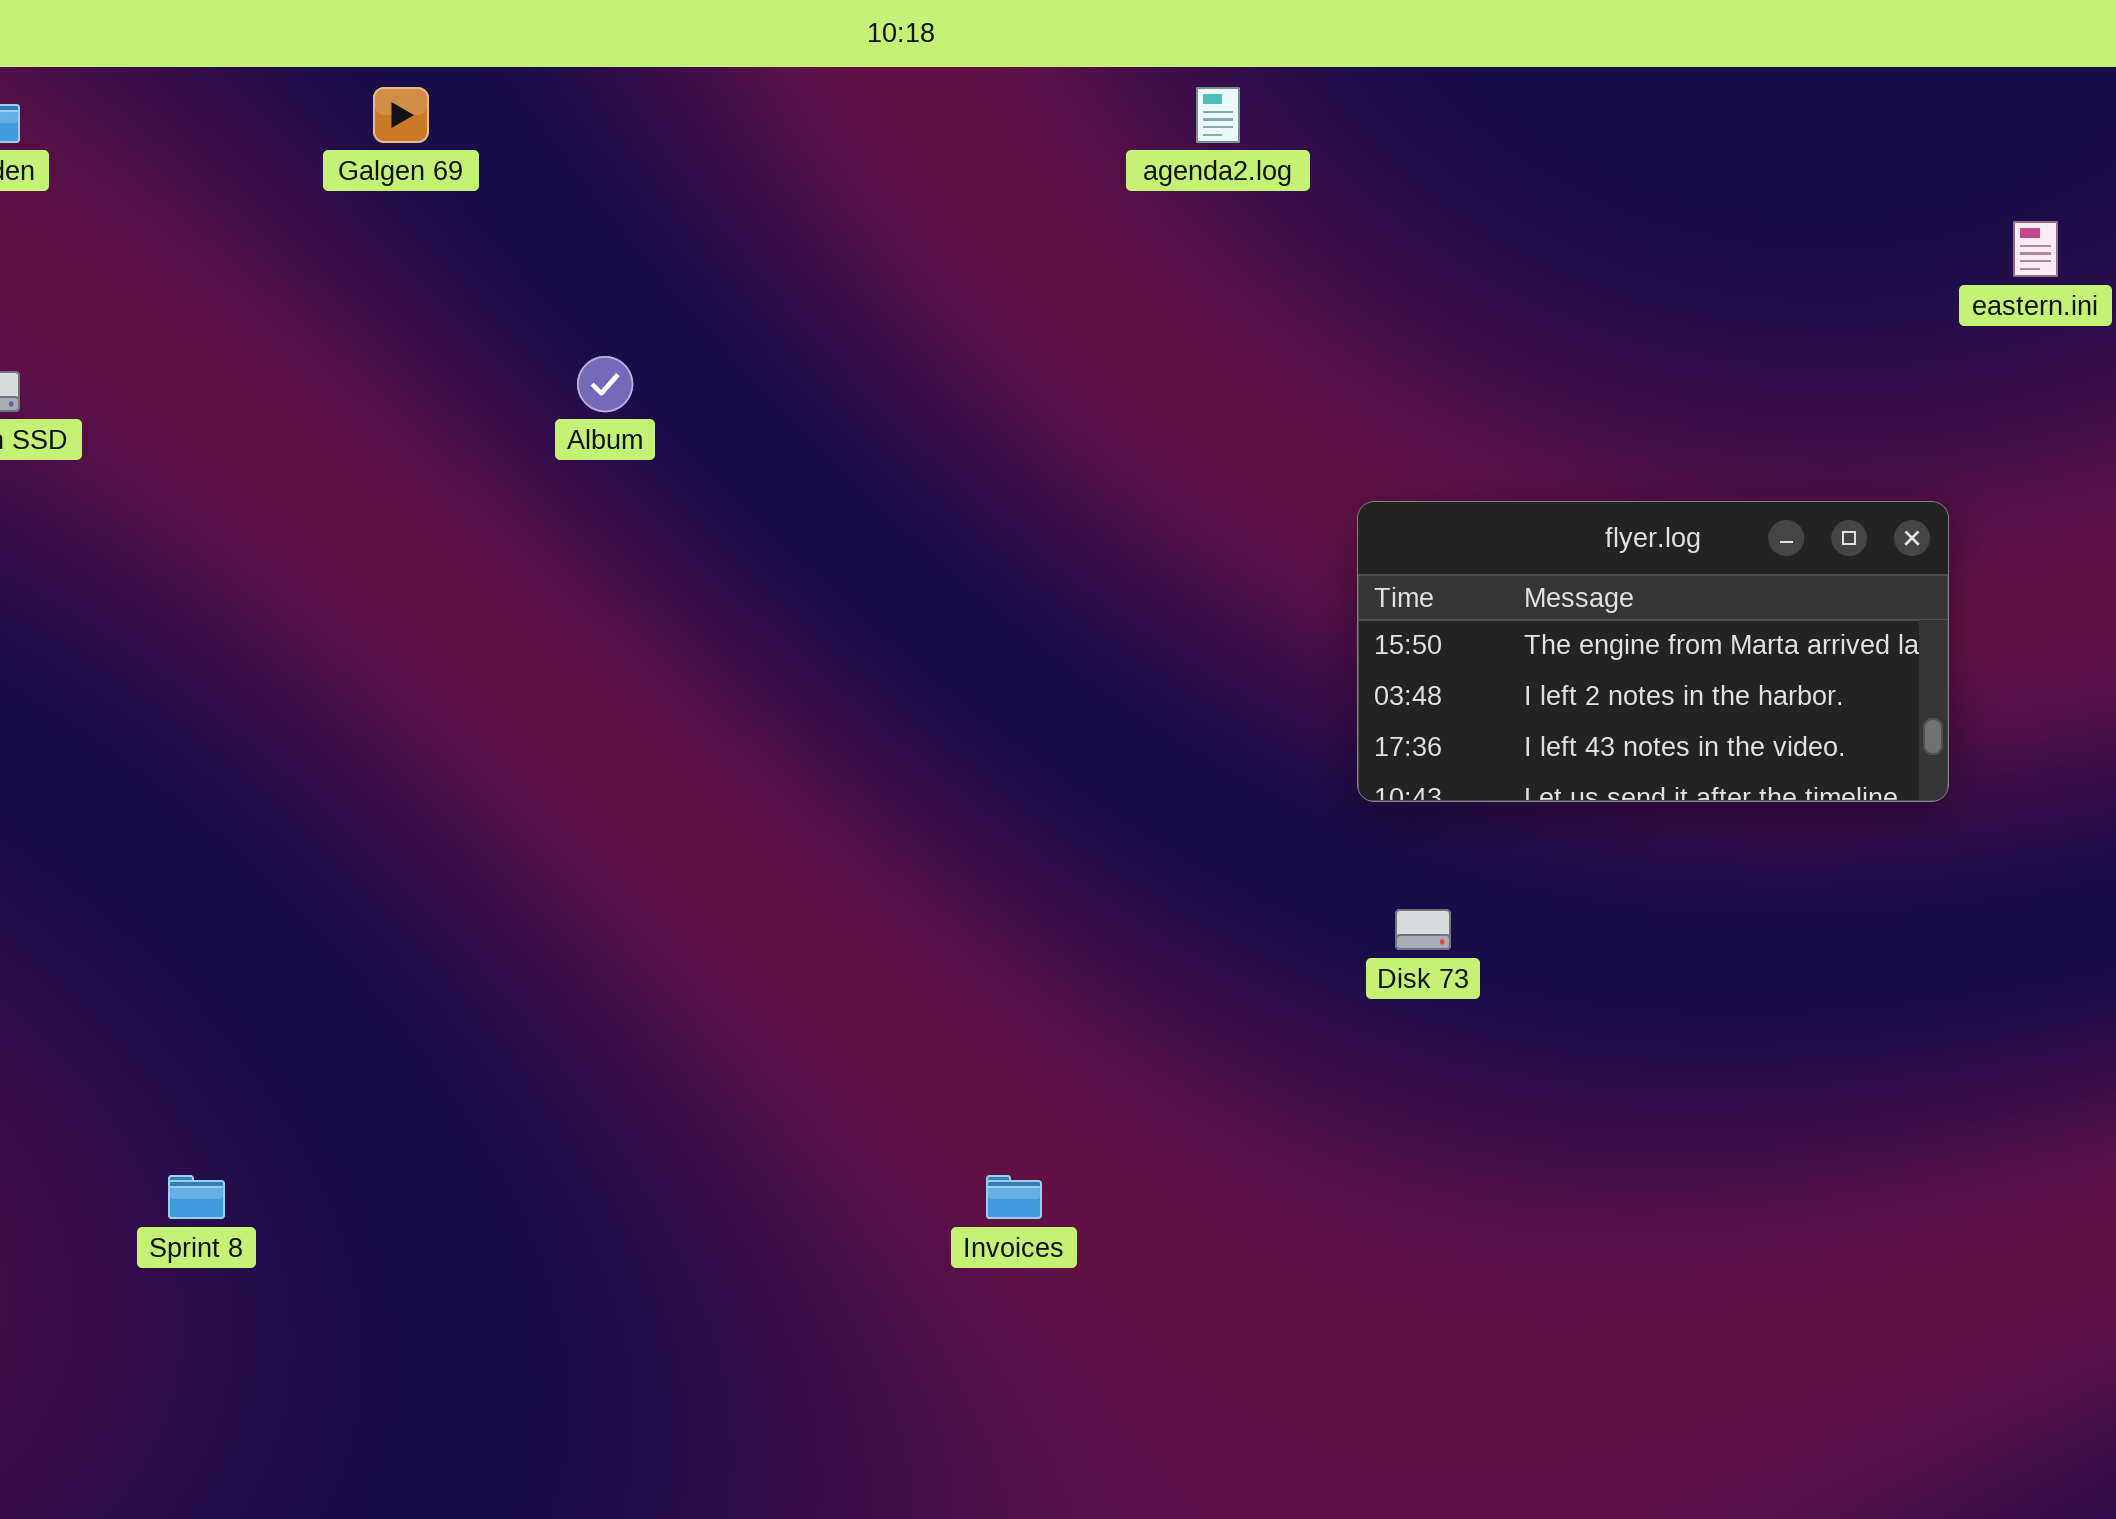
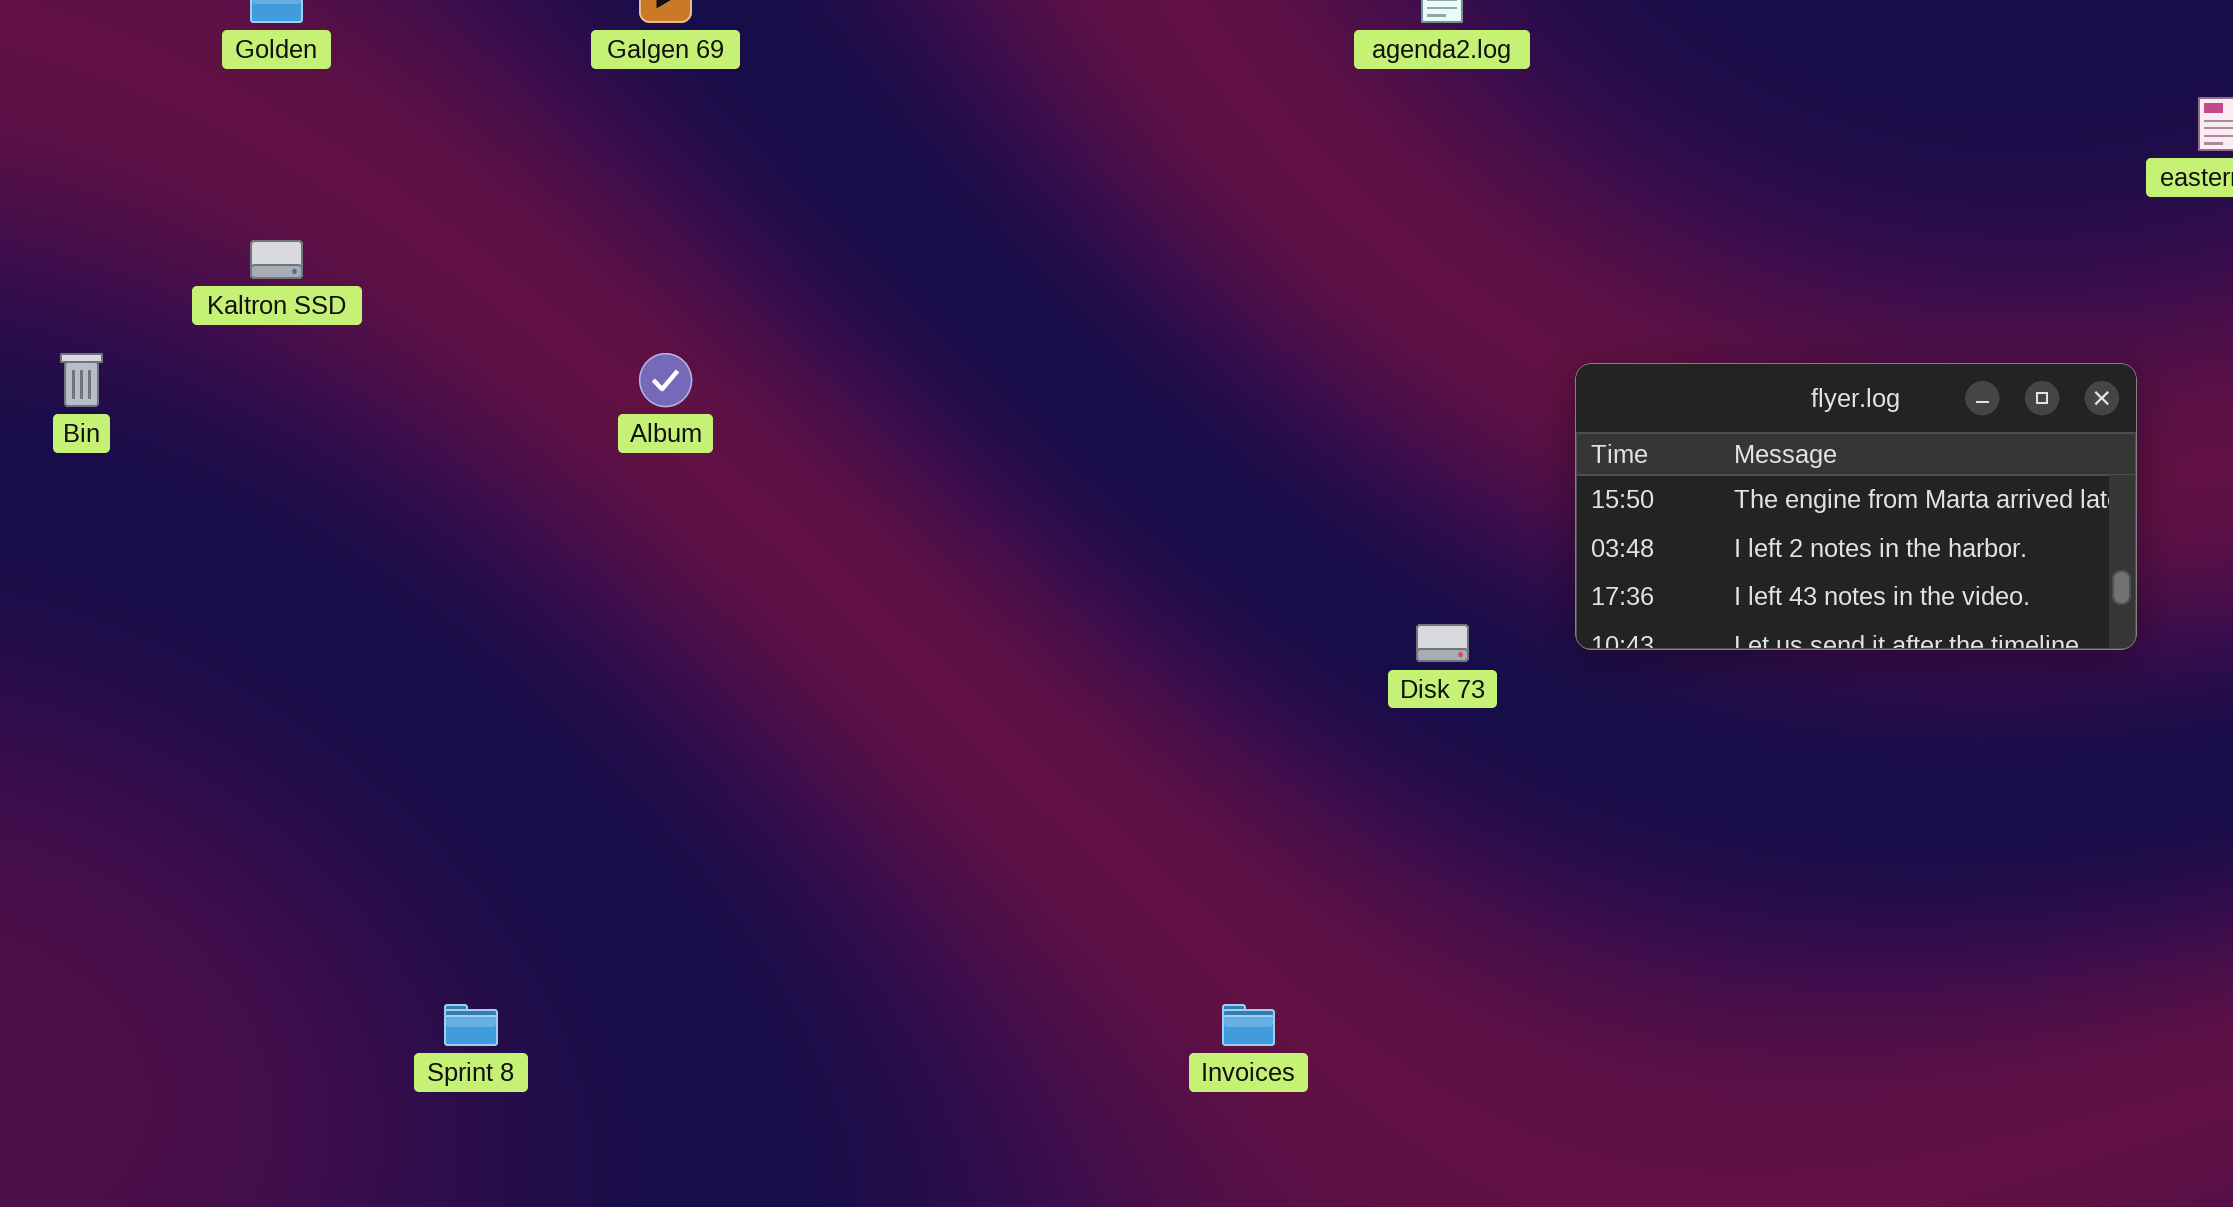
Album: [577,356,633,412] -> [639,353,692,407], moved
Disk 73: [1395,909,1451,950] -> [1416,624,1469,662], moved

